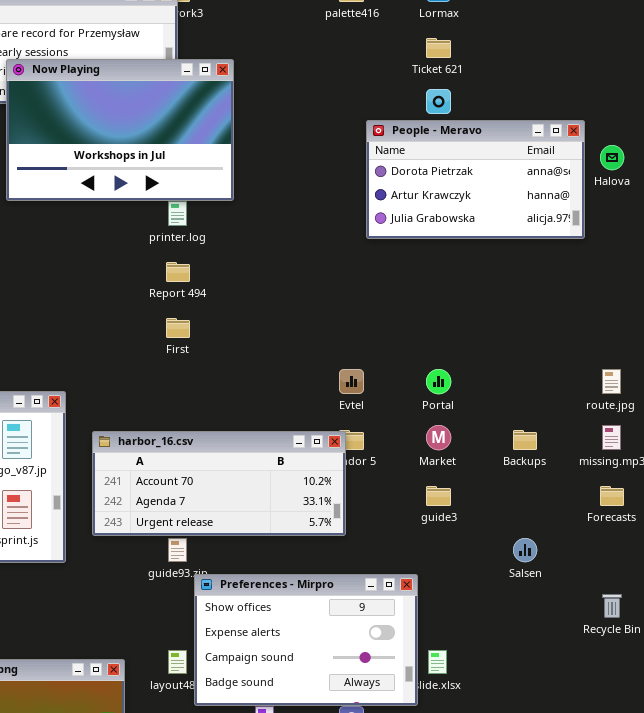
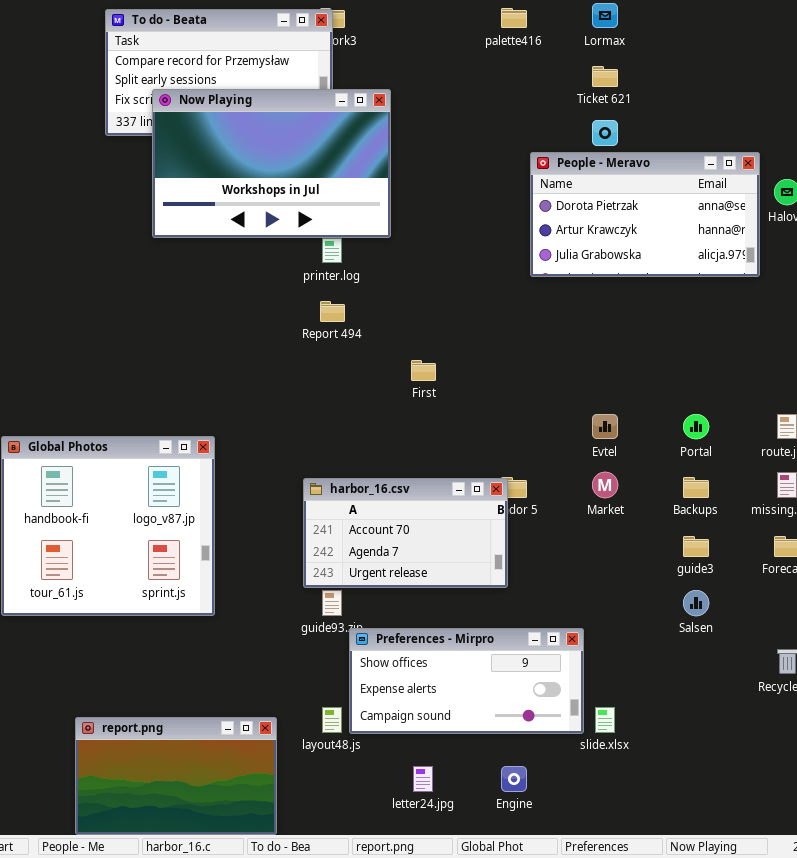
First: [166,318,190,338] -> [411,360,436,381], moved
Evtel: [339,369,364,394] -> [592,414,618,439], moved
Portal: [426,369,451,394] -> [683,414,709,439], moved
harbor_16.csv: [92,431,346,536] -> [303,478,508,588], resized
guide3: [426,486,451,506] -> [683,536,709,557], moved
Preferences - Mirpro: [194,574,418,706] -> [349,628,584,734], resized

